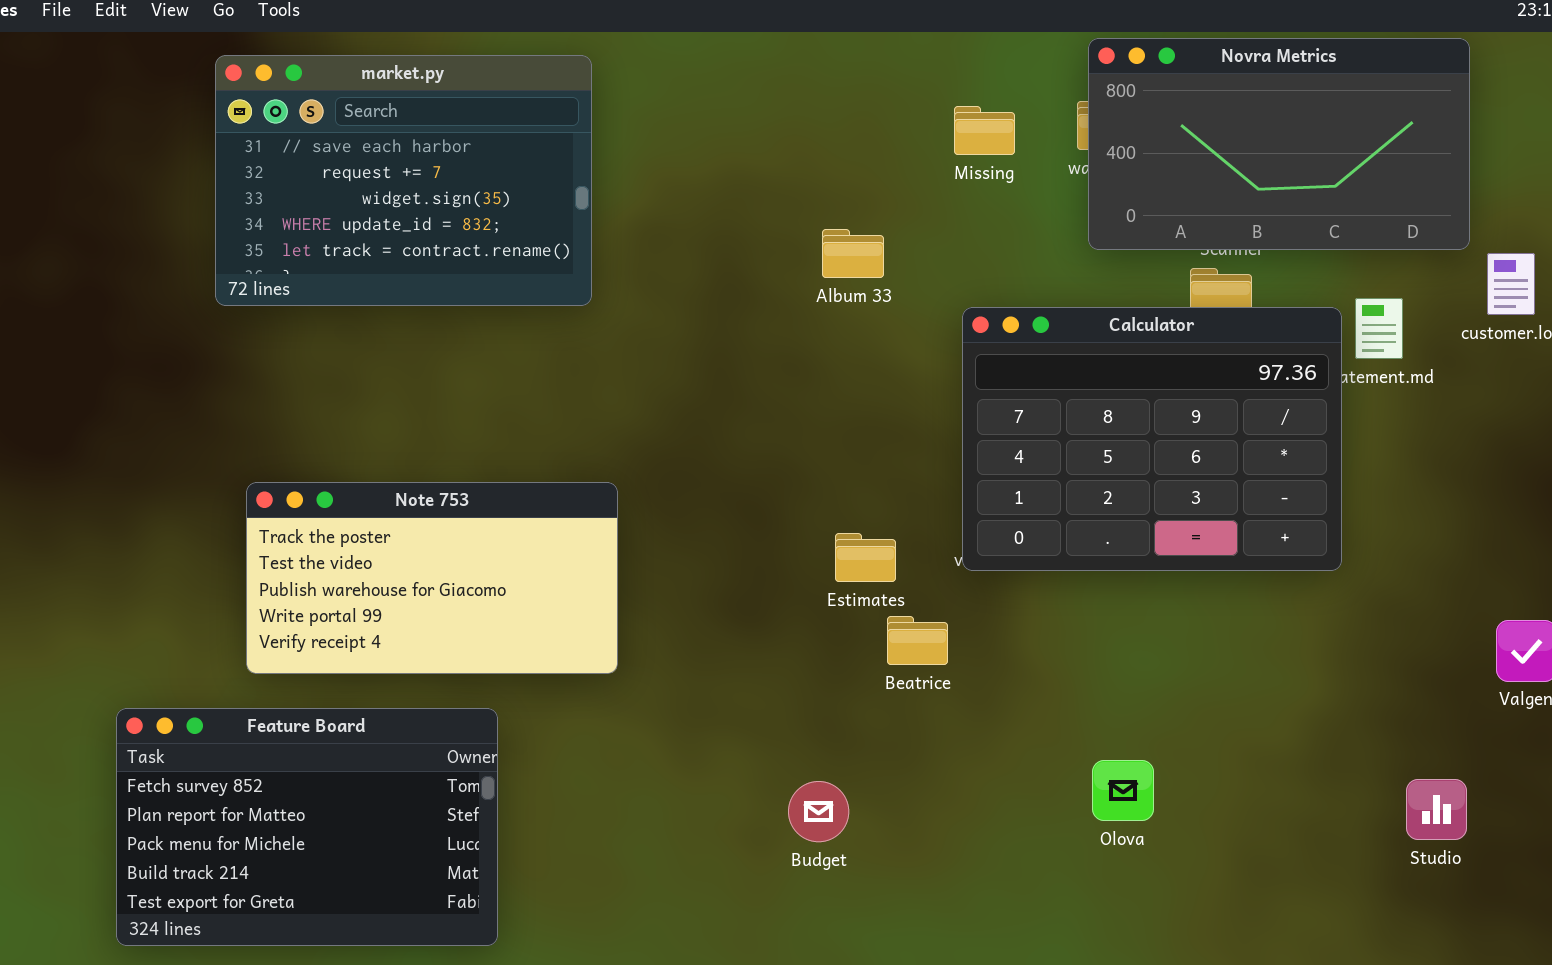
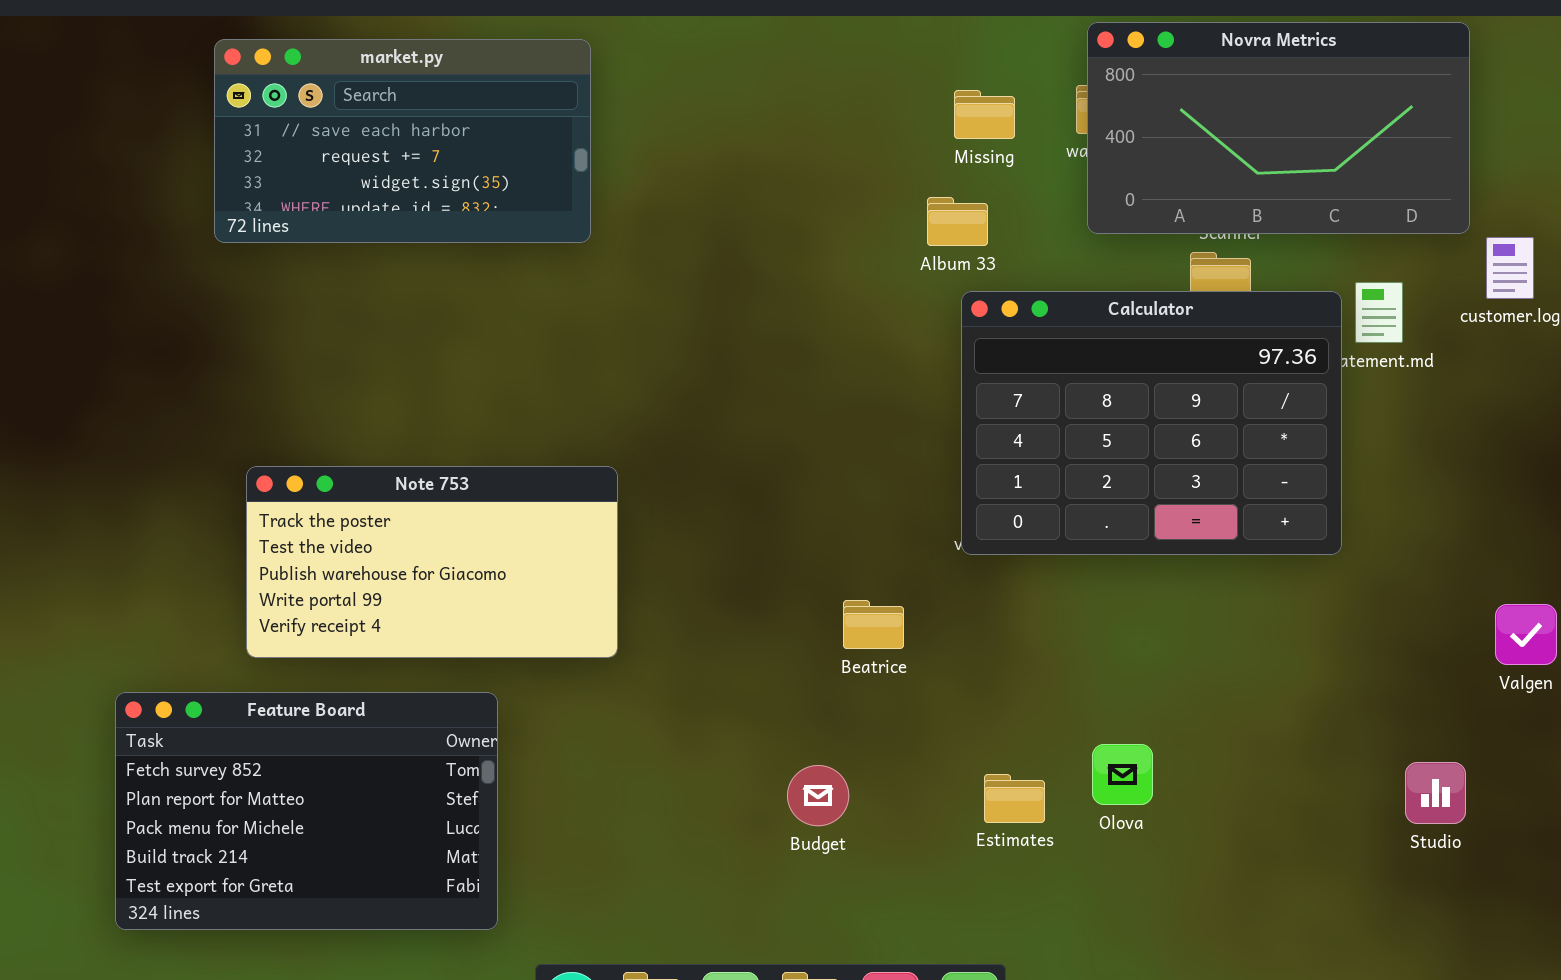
market.py: [215,55,592,306] -> [214,39,591,243], resized
Album 33: [822,229,884,278] -> [927,197,988,246], moved
Estimates: [835,533,896,582] -> [984,774,1045,823], moved
Beatrice: [887,616,948,665] -> [843,600,904,649], moved

